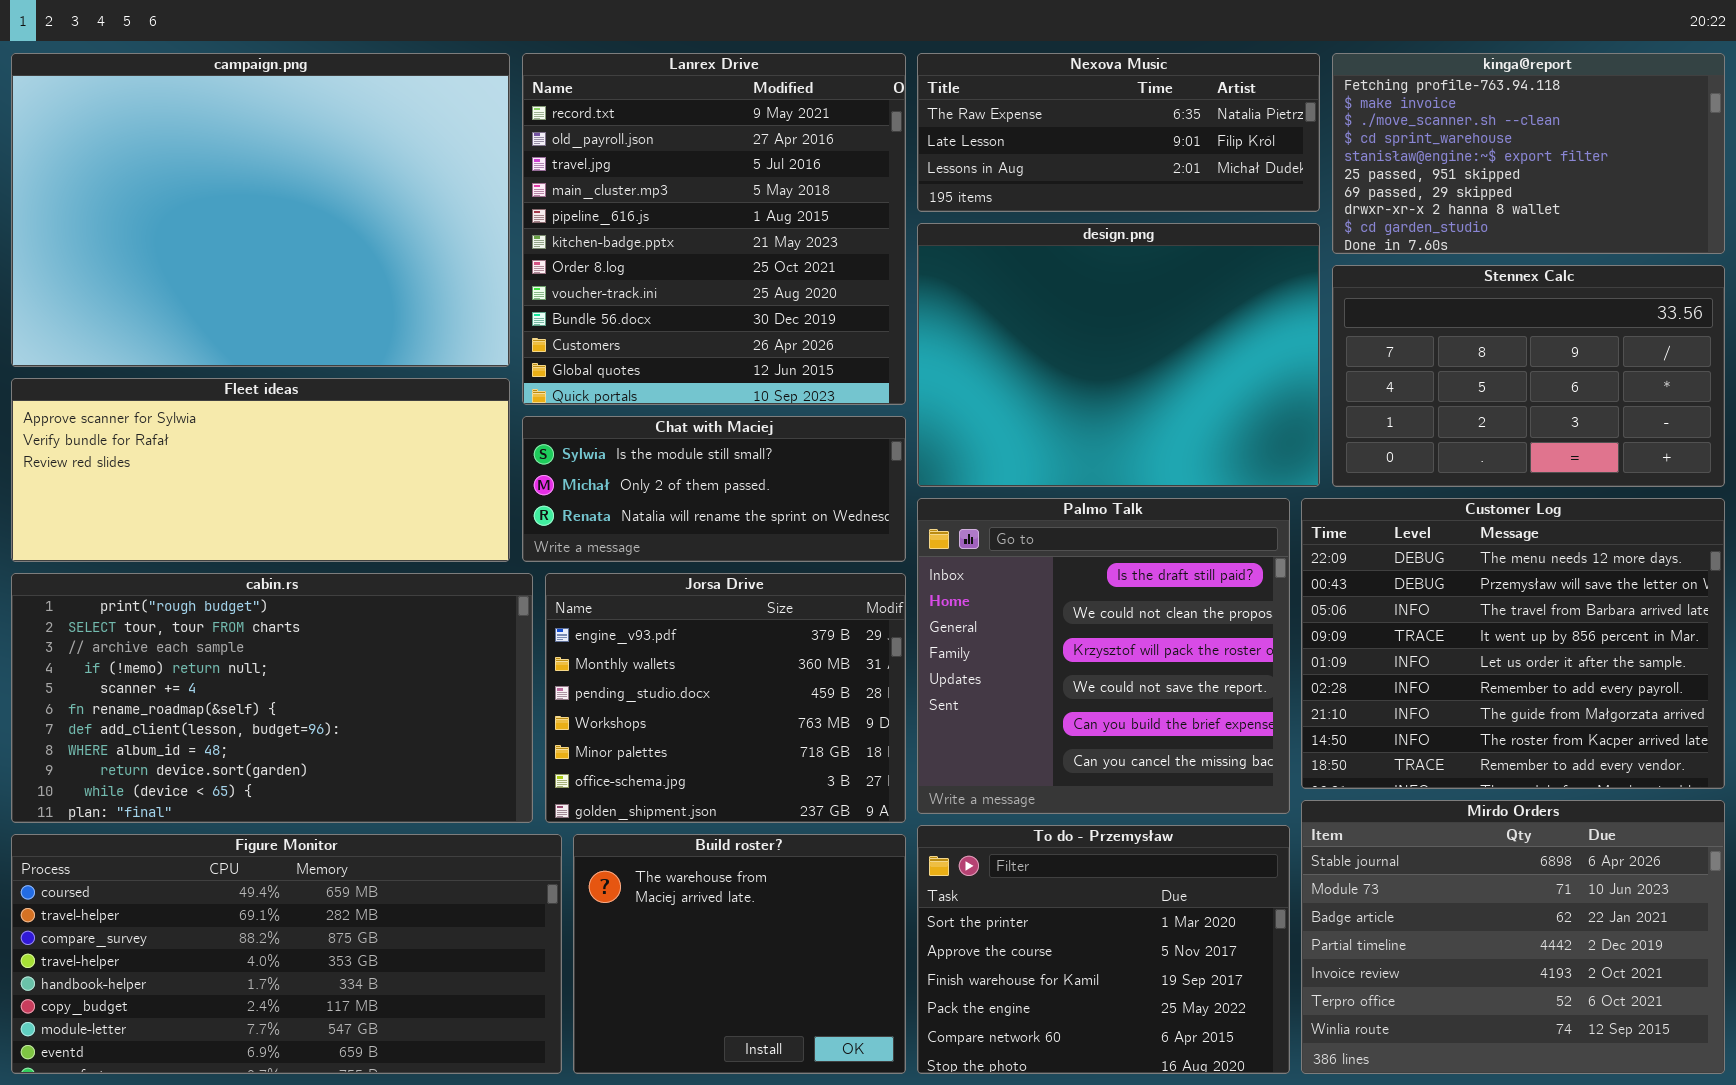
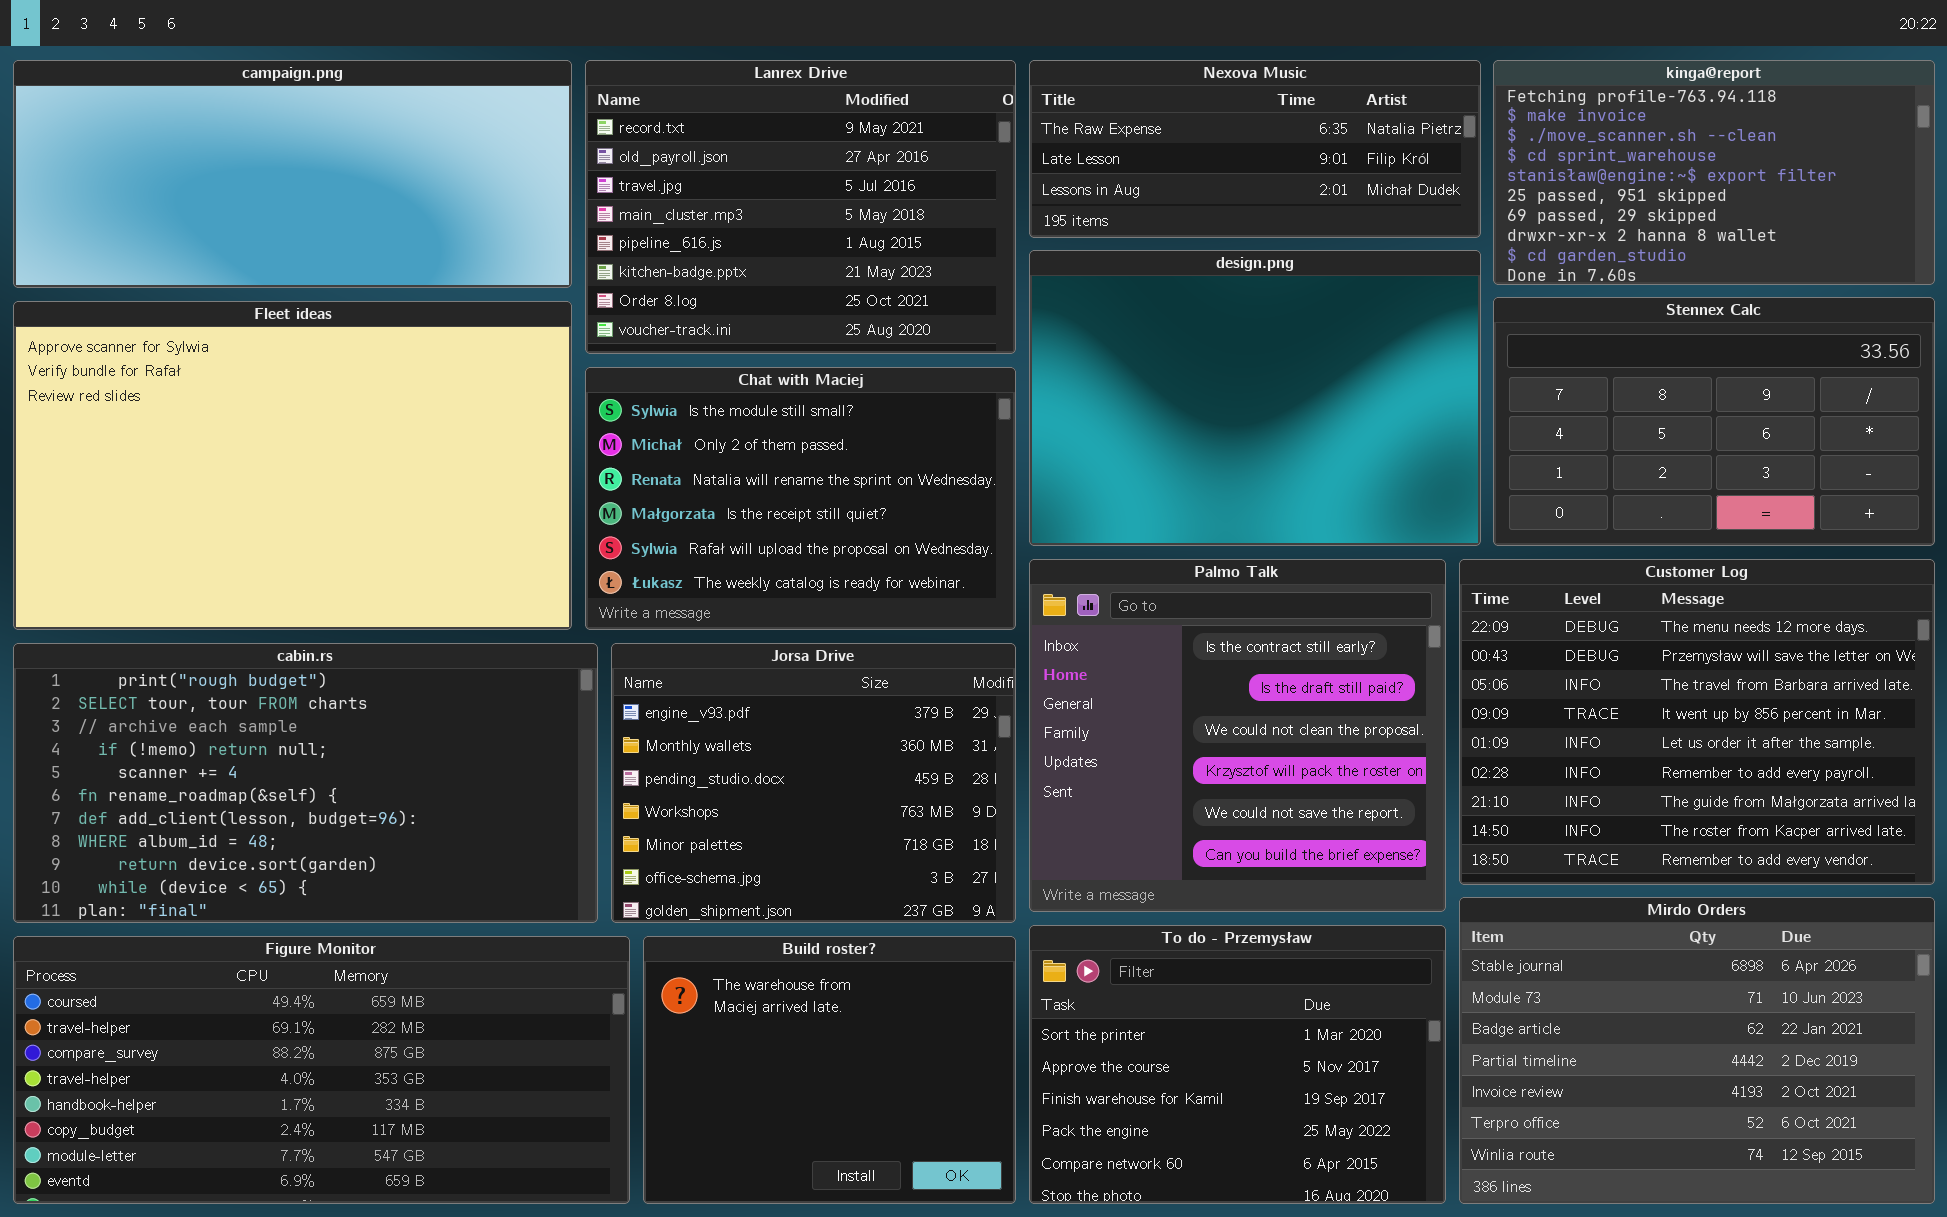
campaign.png: [11,53,510,367] -> [13,60,572,288], resized
Lanrex Drive: [522,53,906,405] -> [585,60,1016,354], resized
Fleet ideas: [11,378,510,562] -> [13,301,572,630], resized
Chat with Maciej: [522,416,906,562] -> [585,367,1016,630], resized
Palmo Talk: [917,498,1290,814] -> [1029,559,1446,912], scrolled up 1 row

